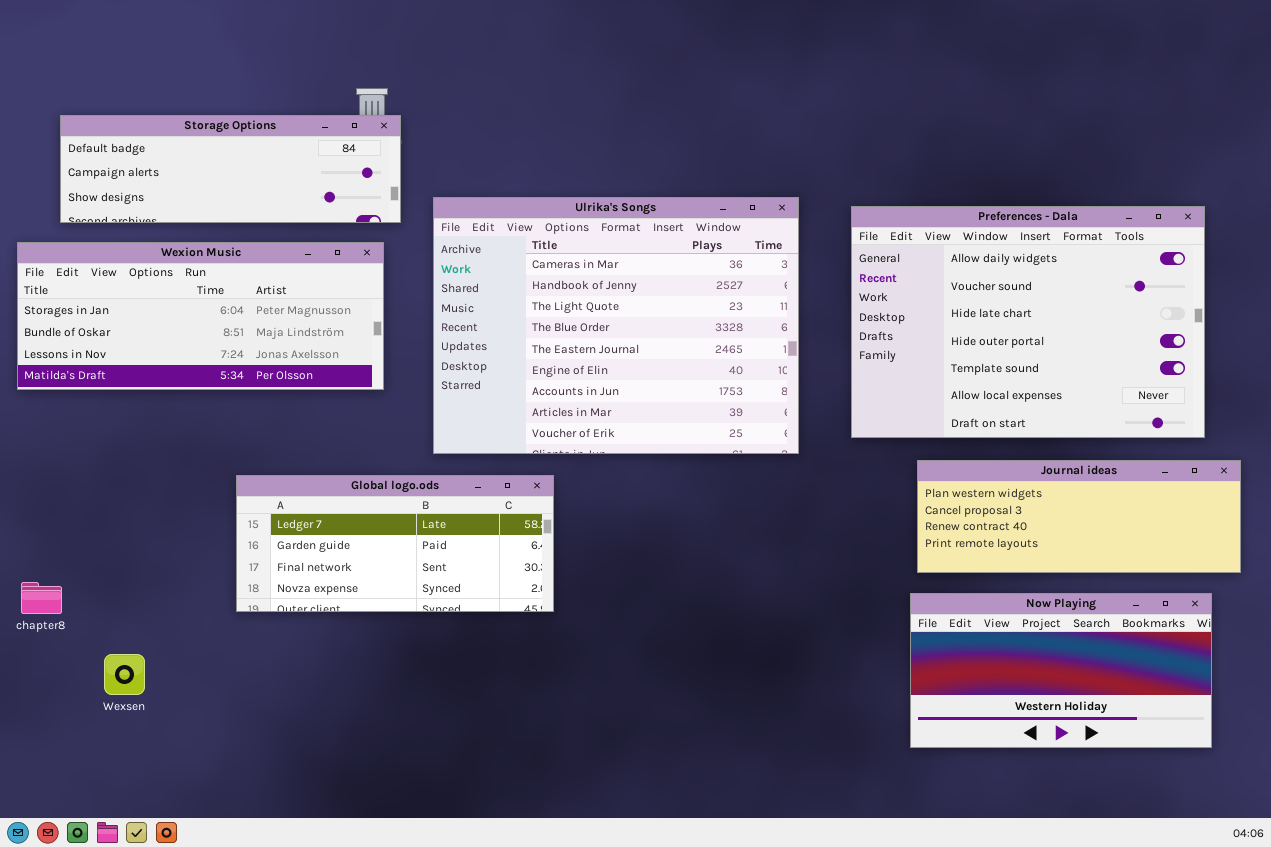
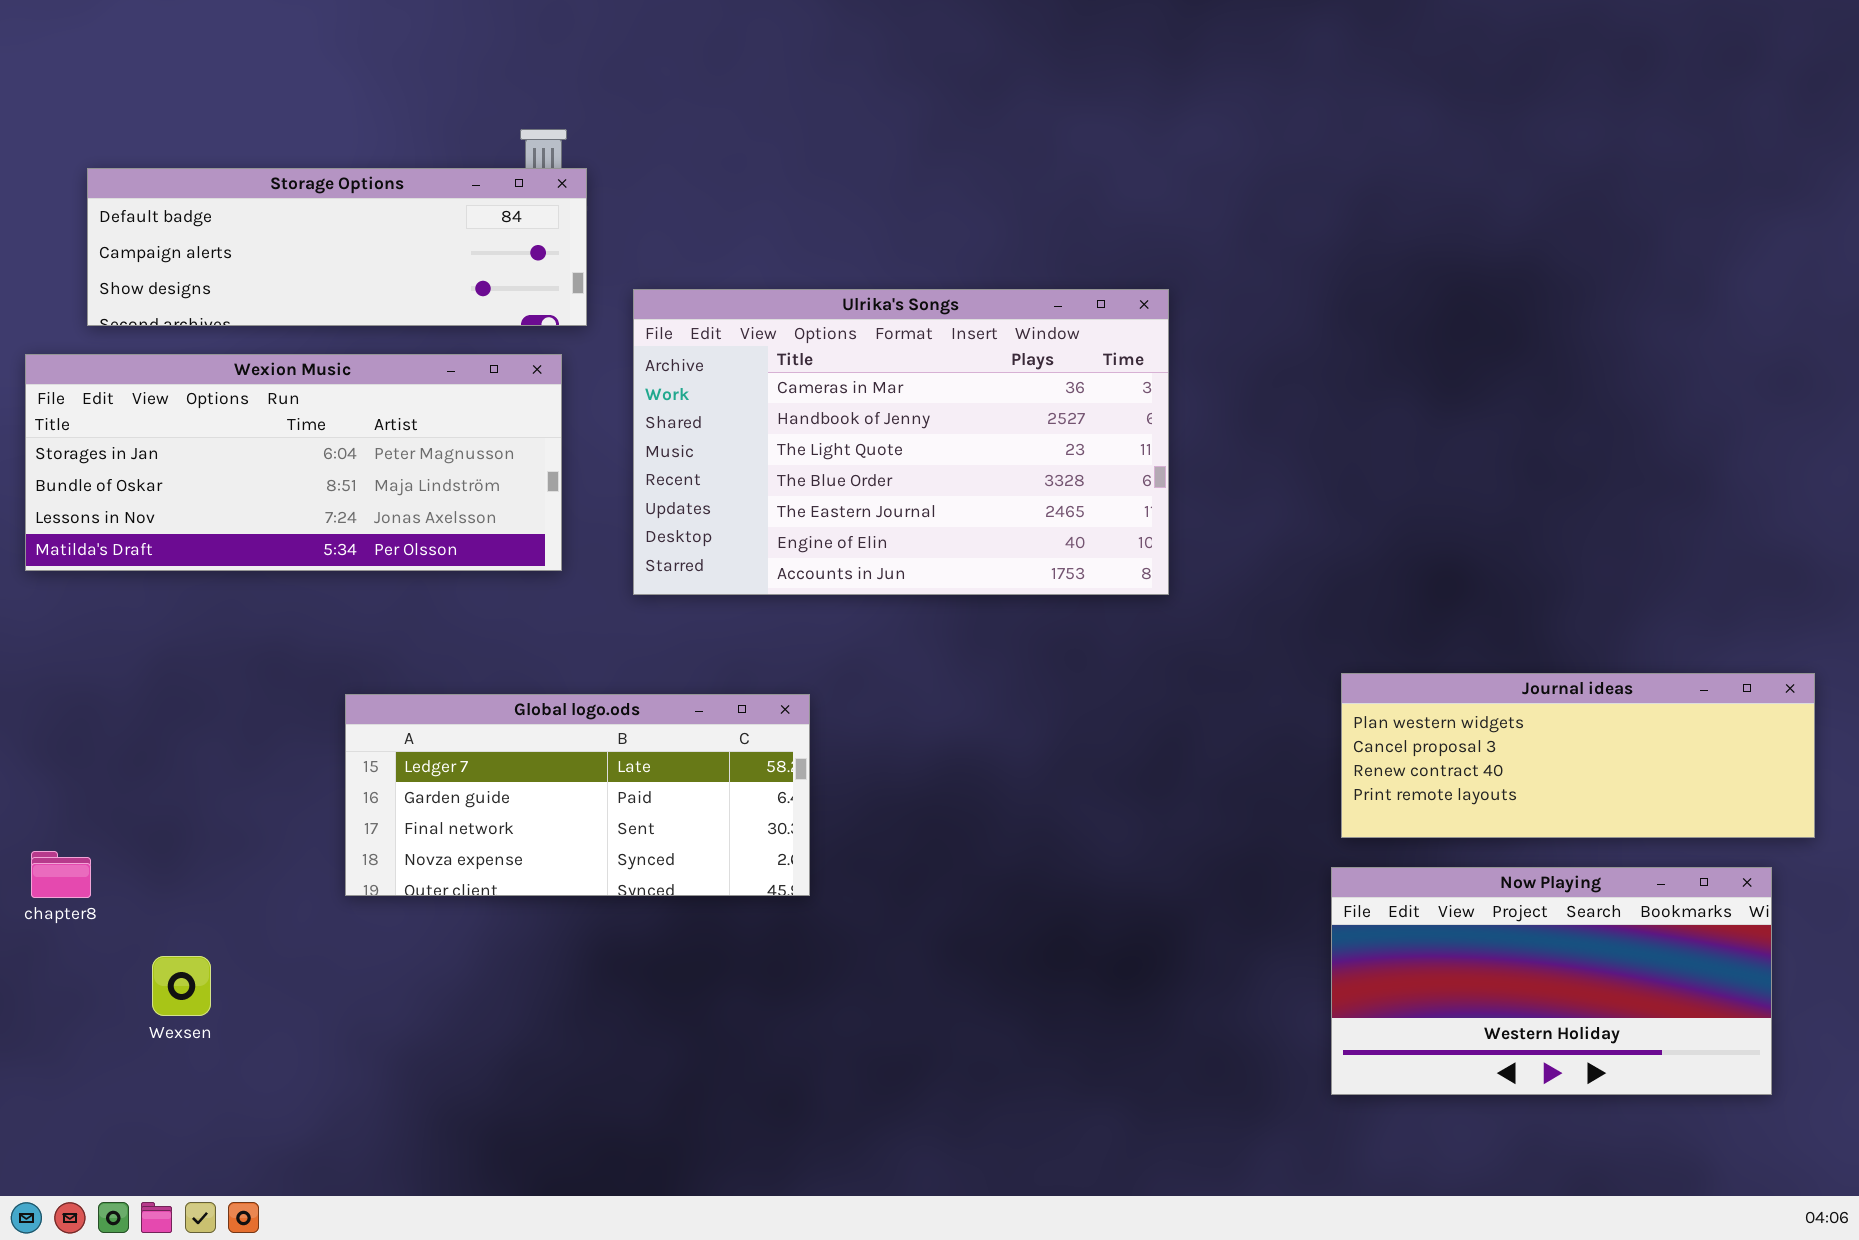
Ulrika's Songs: [433,197,799,454] -> [633,289,1169,595], resized
Preferences - Dala: [851,206,1205,438] -> none, closed

